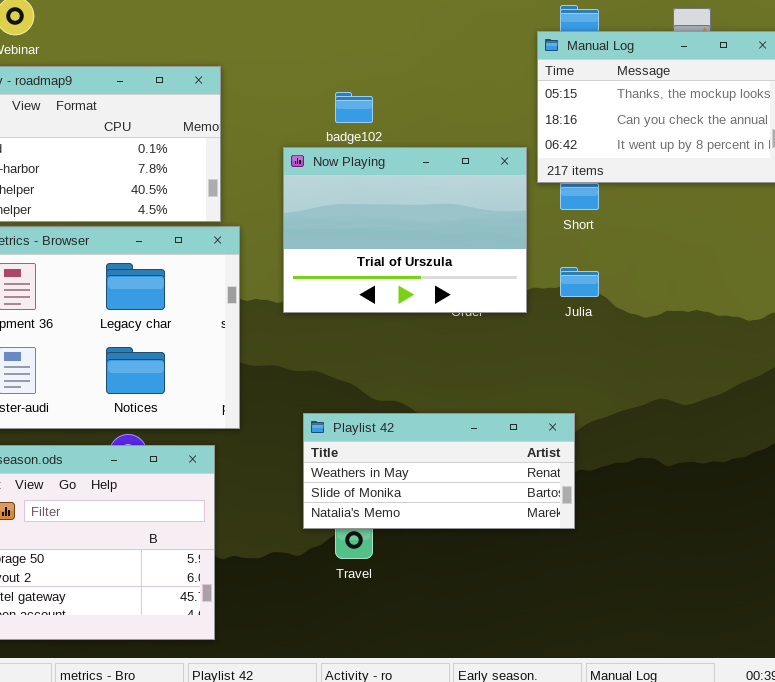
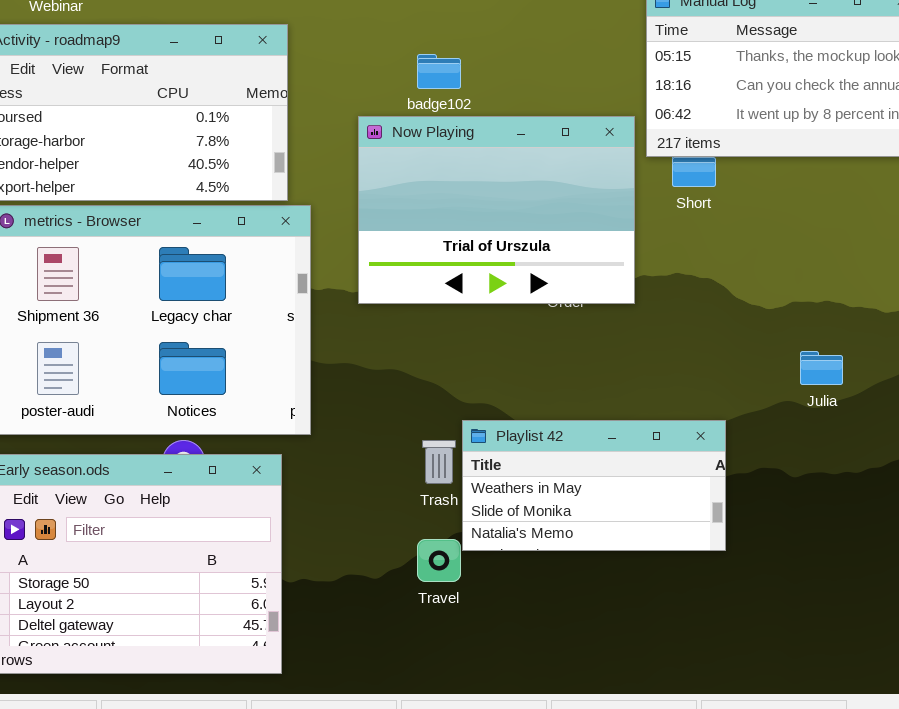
Julia: [560,267,599,297] -> [800,351,843,385], moved
Playlist 42: [303,413,575,529] -> [462,420,726,551], moved, resized

